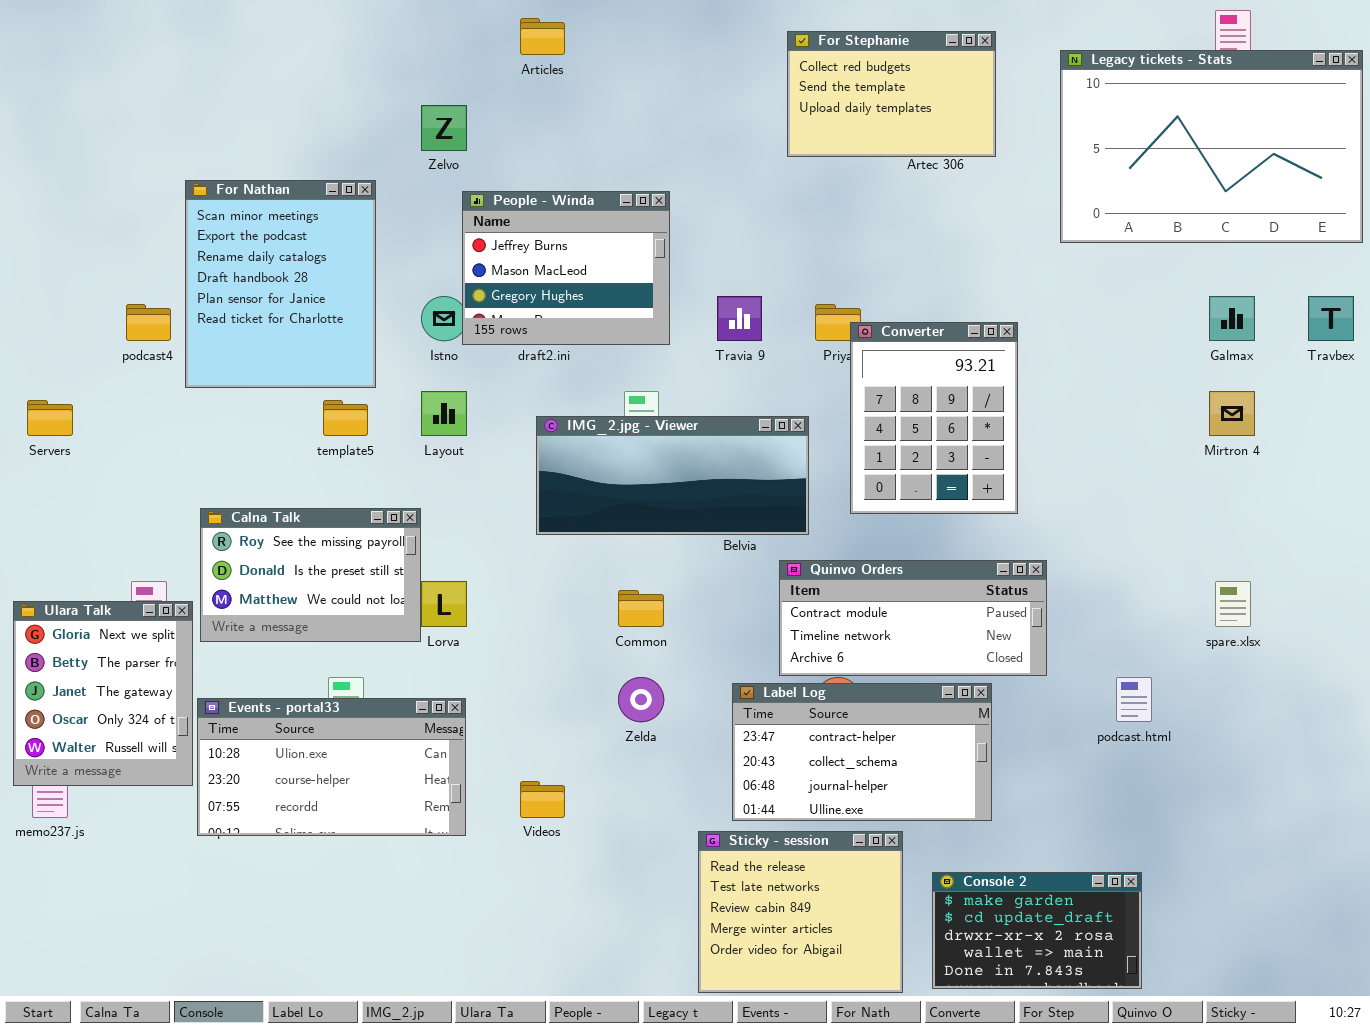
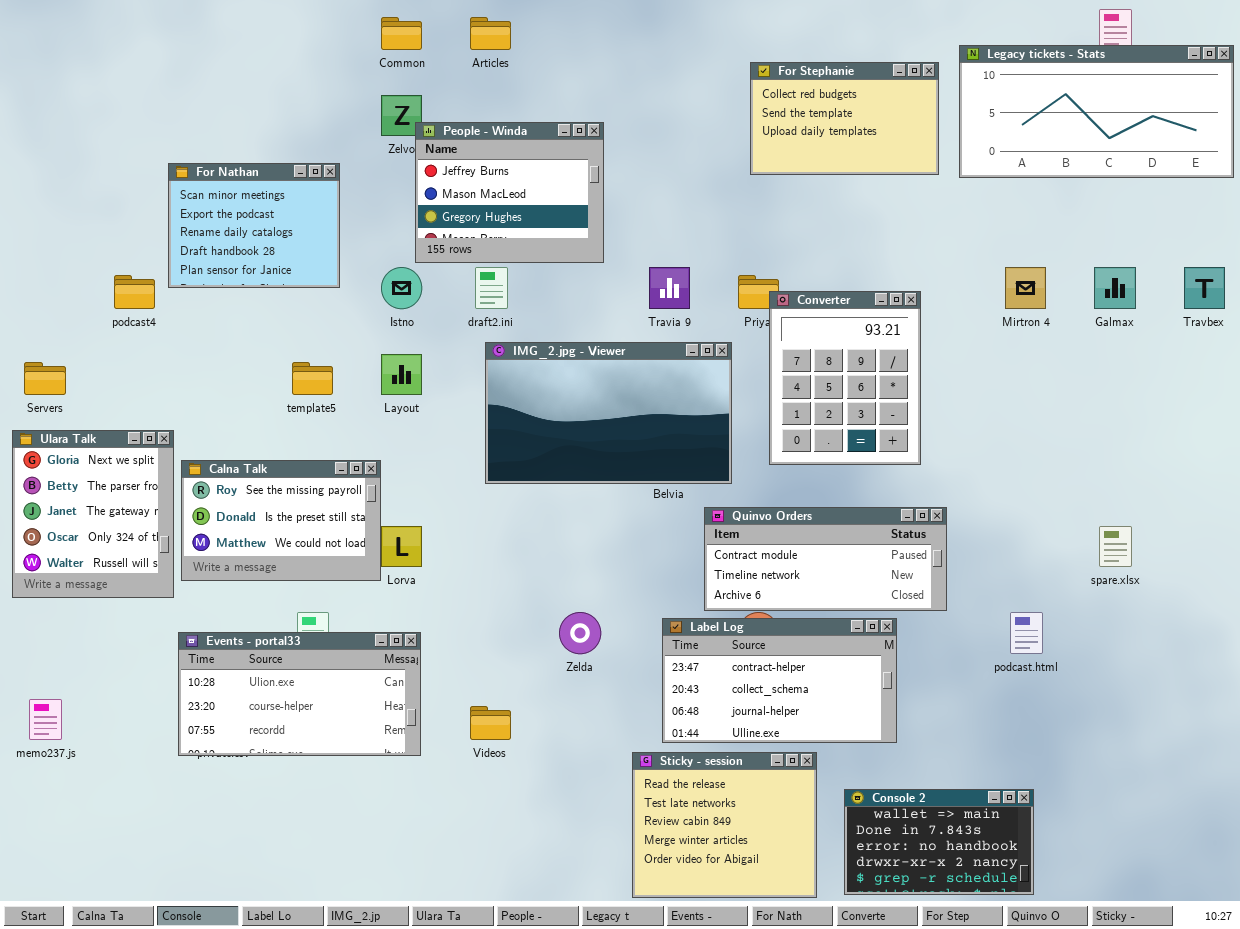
For Stephanie: [787,31,996,157] -> [750,62,939,175], moved
Legacy tickets - Stats: [1060,50,1363,243] -> [959,45,1234,178], resized
For Nathan: [185,180,376,388] -> [168,163,340,288], resized
People - Winda: [462,191,670,345] -> [415,122,604,263], moved
Mirtron 4: [1209,391,1255,436] -> [1005,267,1046,309], moved
IMG_2.jpg - Viewer: [536,416,809,535] -> [485,342,732,484], resized
Common: [618,590,664,627] -> [381,17,422,50], moved
Ulara Talk: [13,601,193,786] -> [12,430,174,598], moved
Console 2: [932,872,1142,989] -> [844,789,1034,895], scrolled down 3 rows

